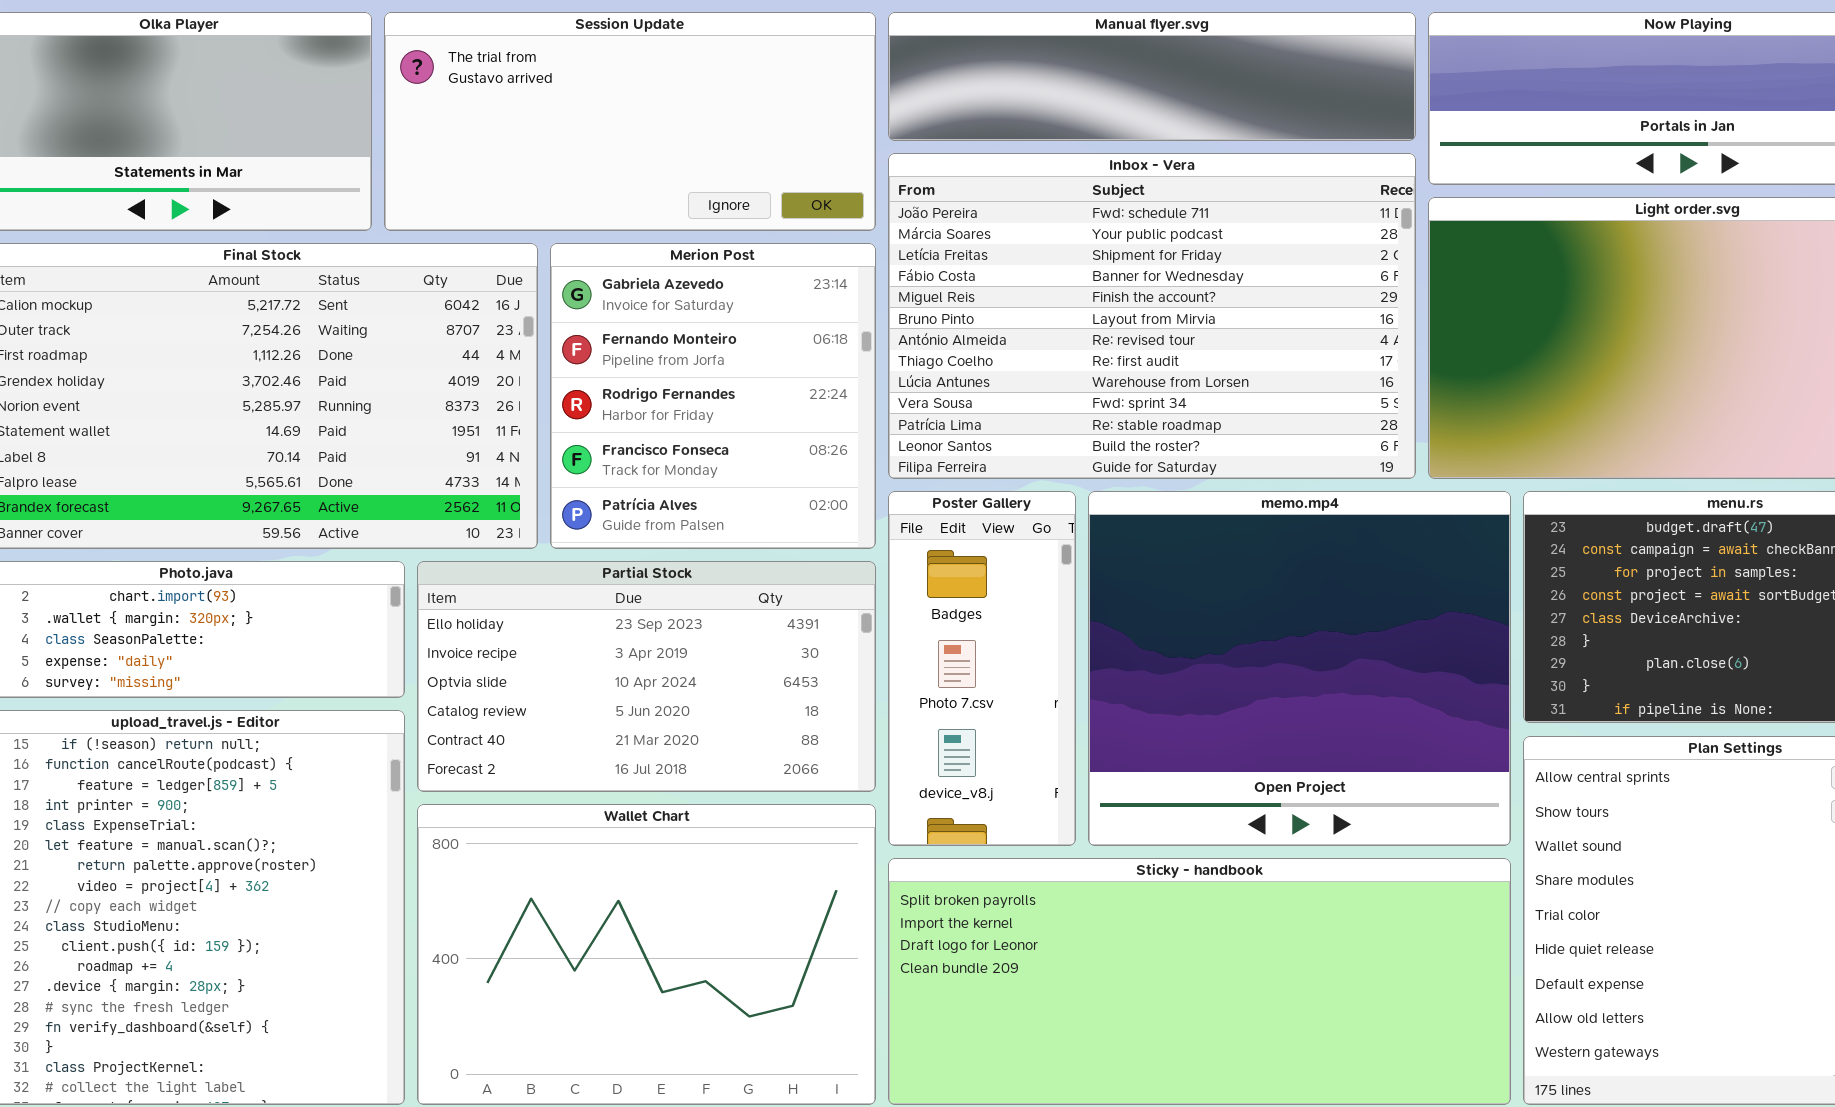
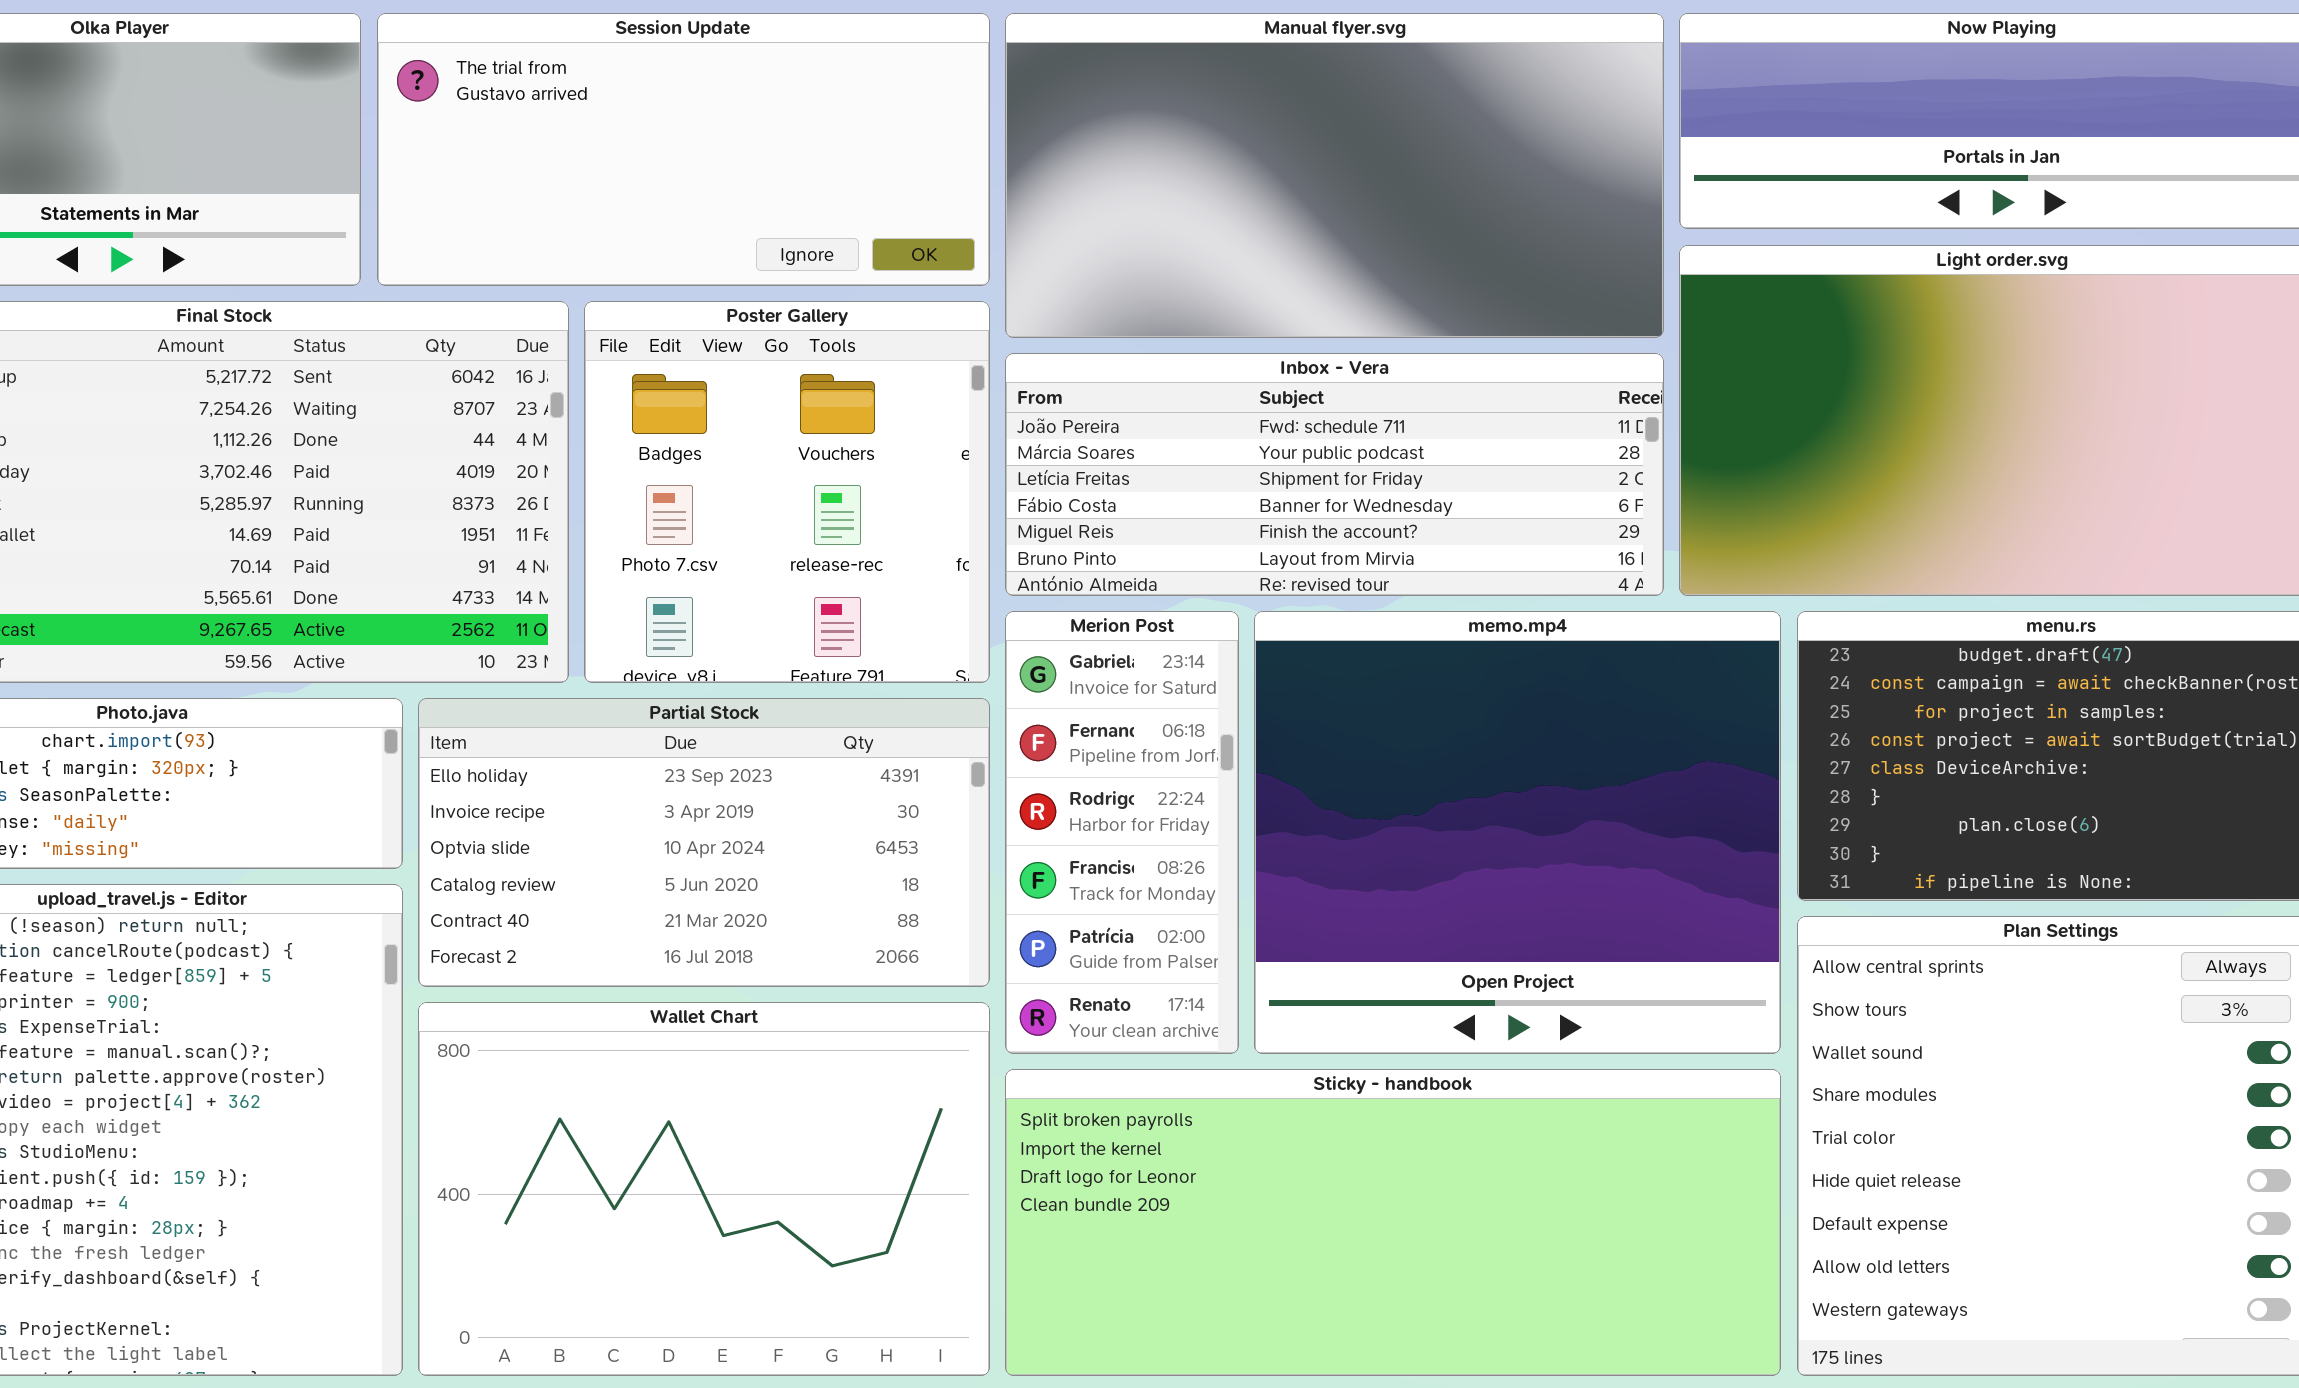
Manual flyer.svg: [888,12,1416,141] -> [1005,13,1664,338], resized
Inbox - Vera: [888,153,1416,479] -> [1005,353,1664,596], resized
Merion Post: [550,243,876,549] -> [1005,611,1239,1054], moved, resized
Poster Gallery: [888,491,1076,846] -> [584,301,990,683], moved, resized

